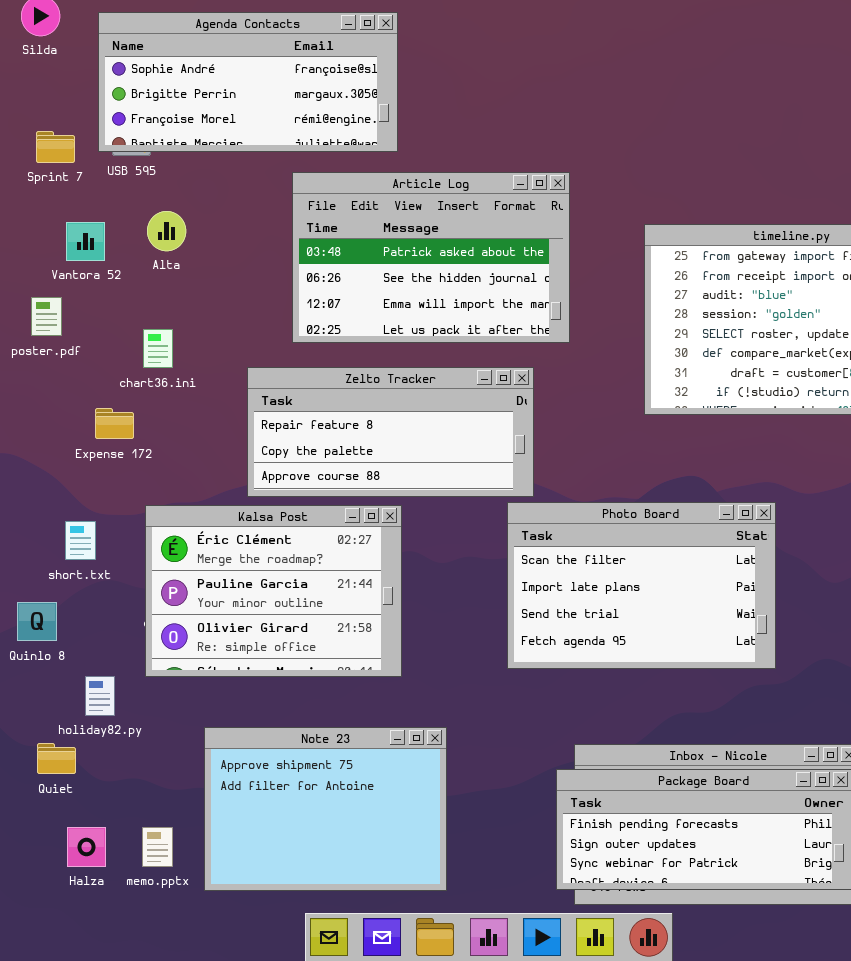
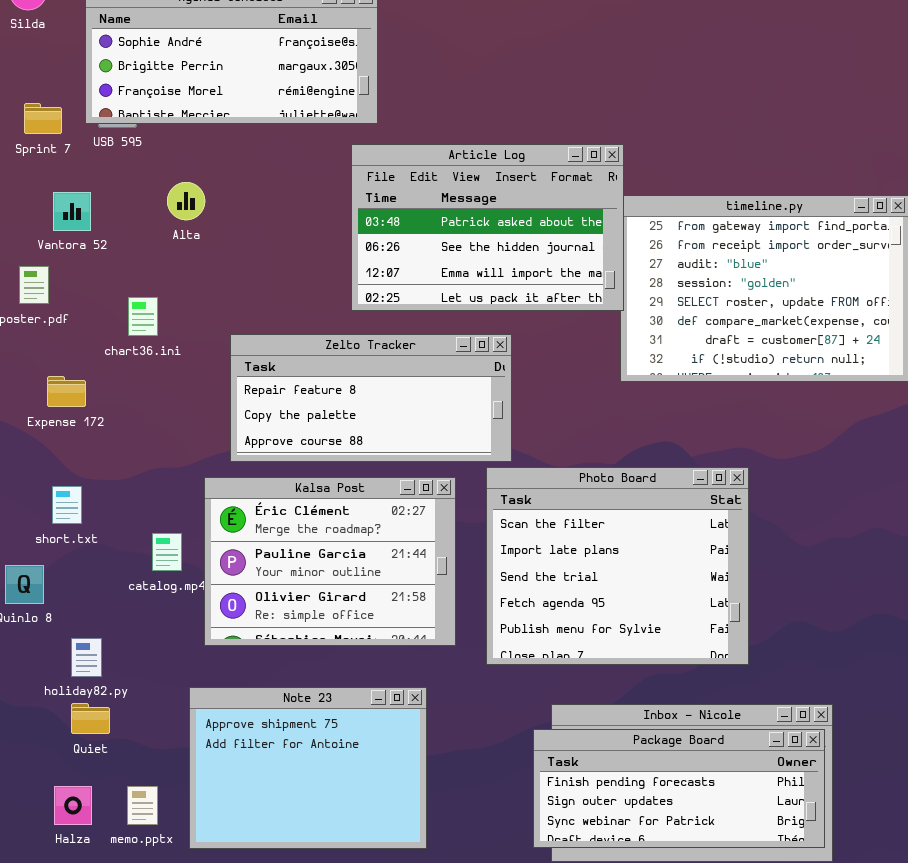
Article Log: [292,172,570,343] -> [351,144,624,311], moved
Alta: [147,211,186,251] -> [167,182,205,220], moved
Expense 172: [95,408,134,439] -> [47,376,86,407], moved
Photo Board: [507,502,776,669] -> [486,467,749,665], resized
Kalsa Post: [145,505,402,677] -> [204,477,456,646], moved
Quiet: [37,743,76,774] -> [71,703,110,734], moved

